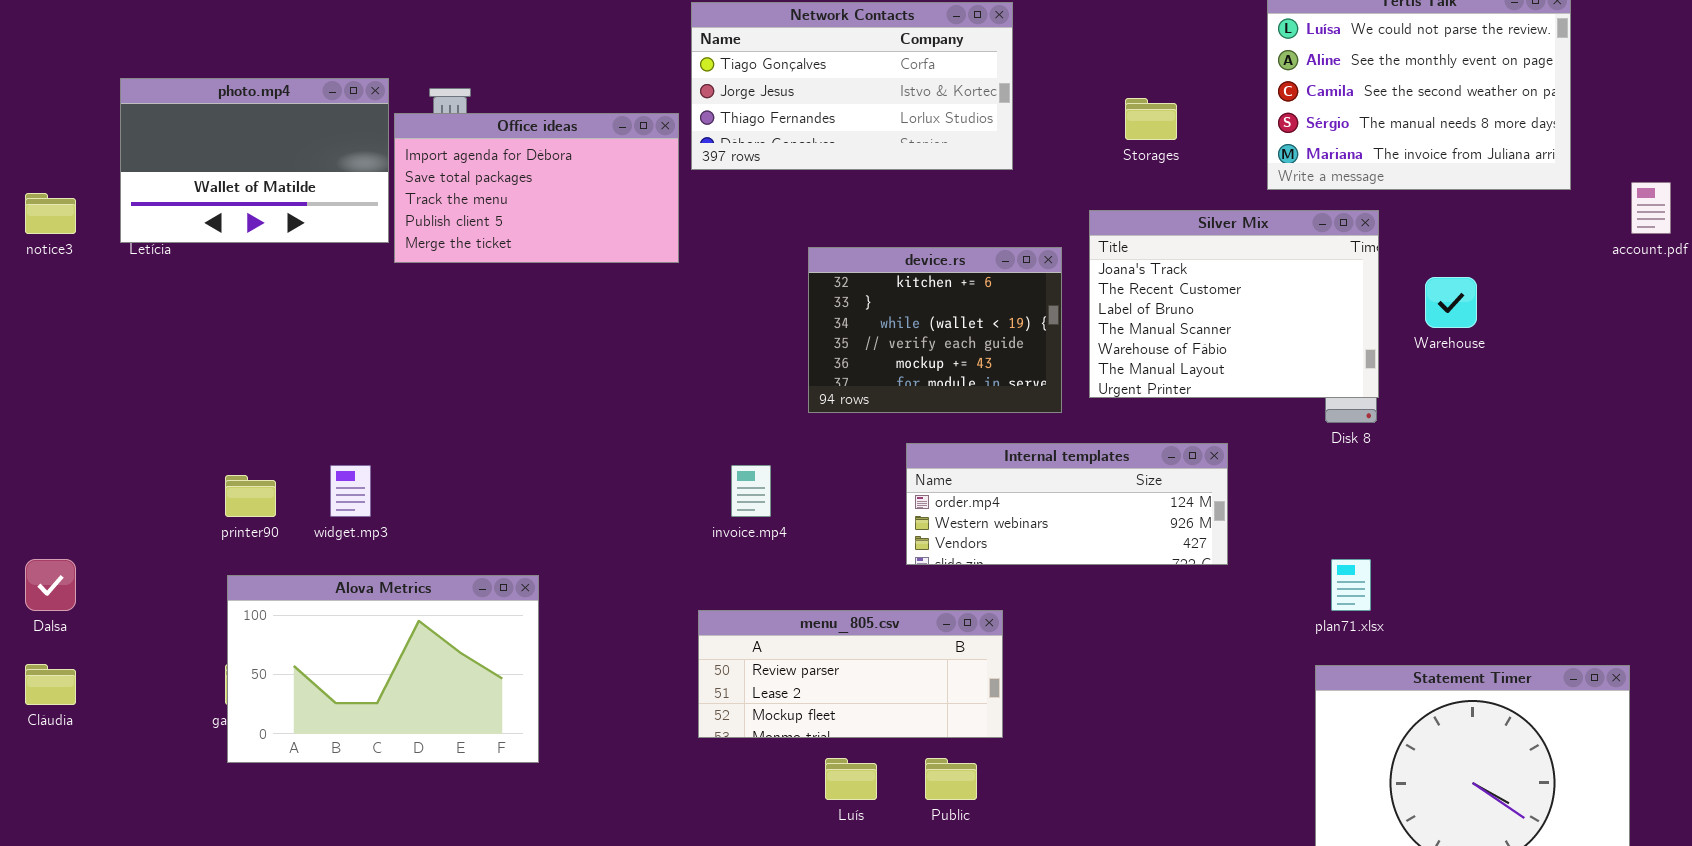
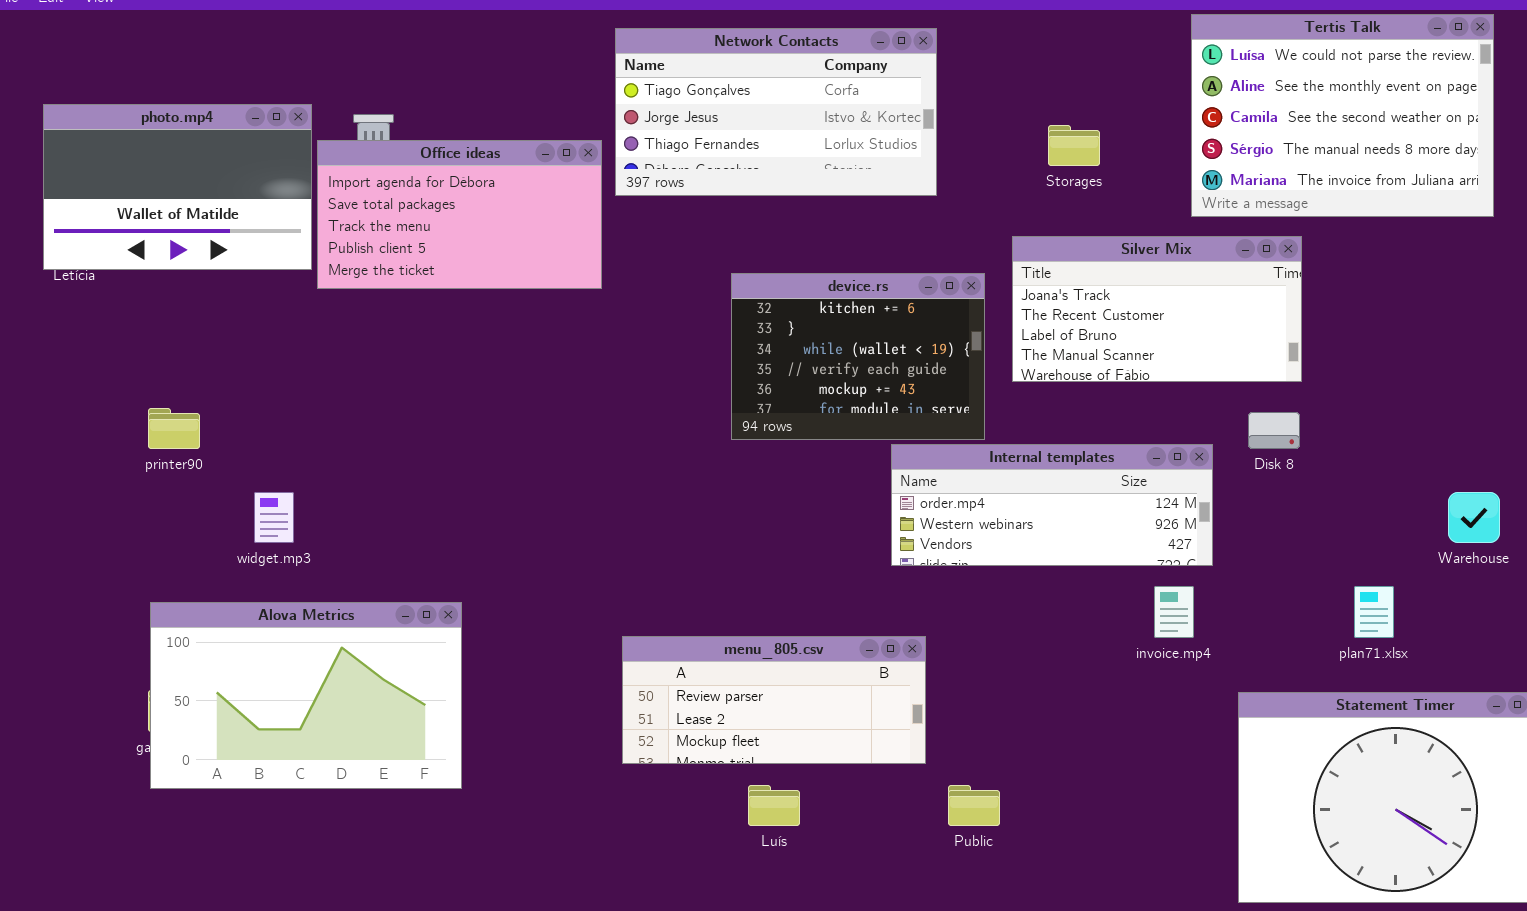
Silver Mix: [1089,210,1379,398] -> [1012,236,1302,382], resized
Warehouse: [1425,277,1477,328] -> [1448,492,1500,543], moved
Internal templates: [906,443,1228,565] -> [891,444,1213,566], moved
invoice.mp4: [731,465,771,517] -> [1154,586,1194,638], moved
printer90: [225,475,276,517] -> [148,408,200,449], moved
plan71.xlsx: [1331,559,1371,611] -> [1354,586,1394,638], moved
Public: [925,758,977,800] -> [948,785,1000,826], moved

